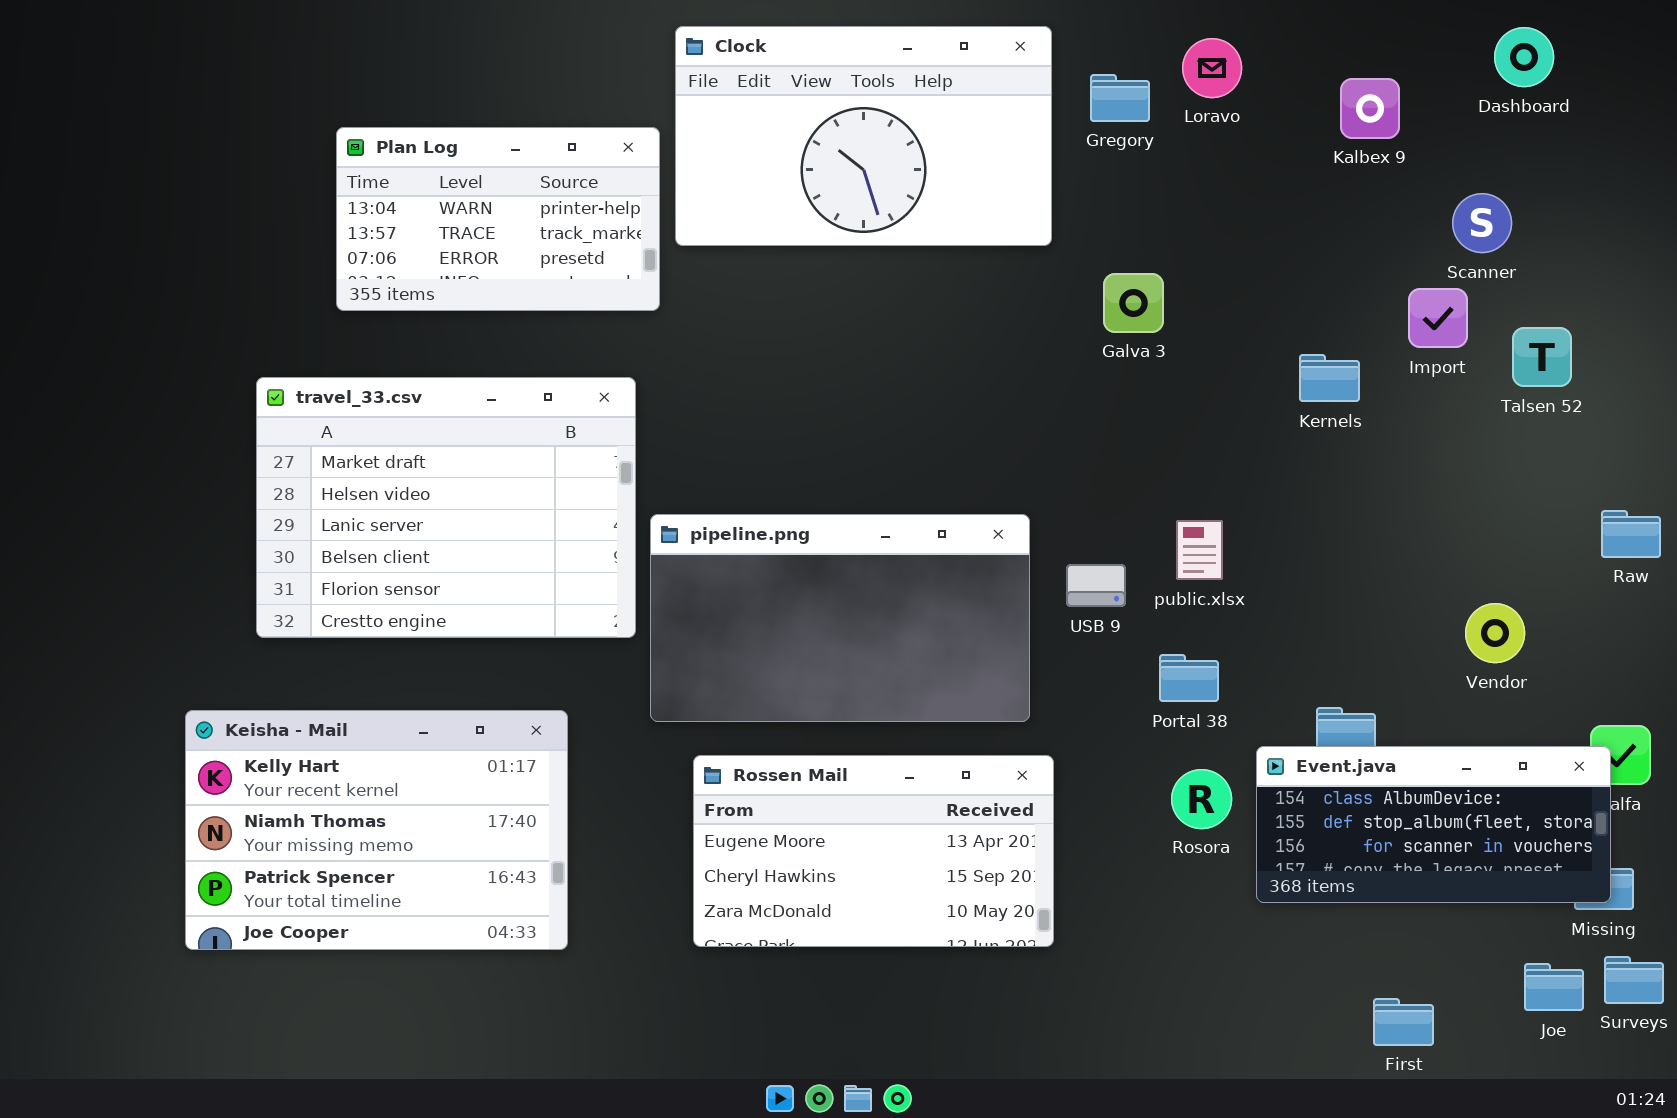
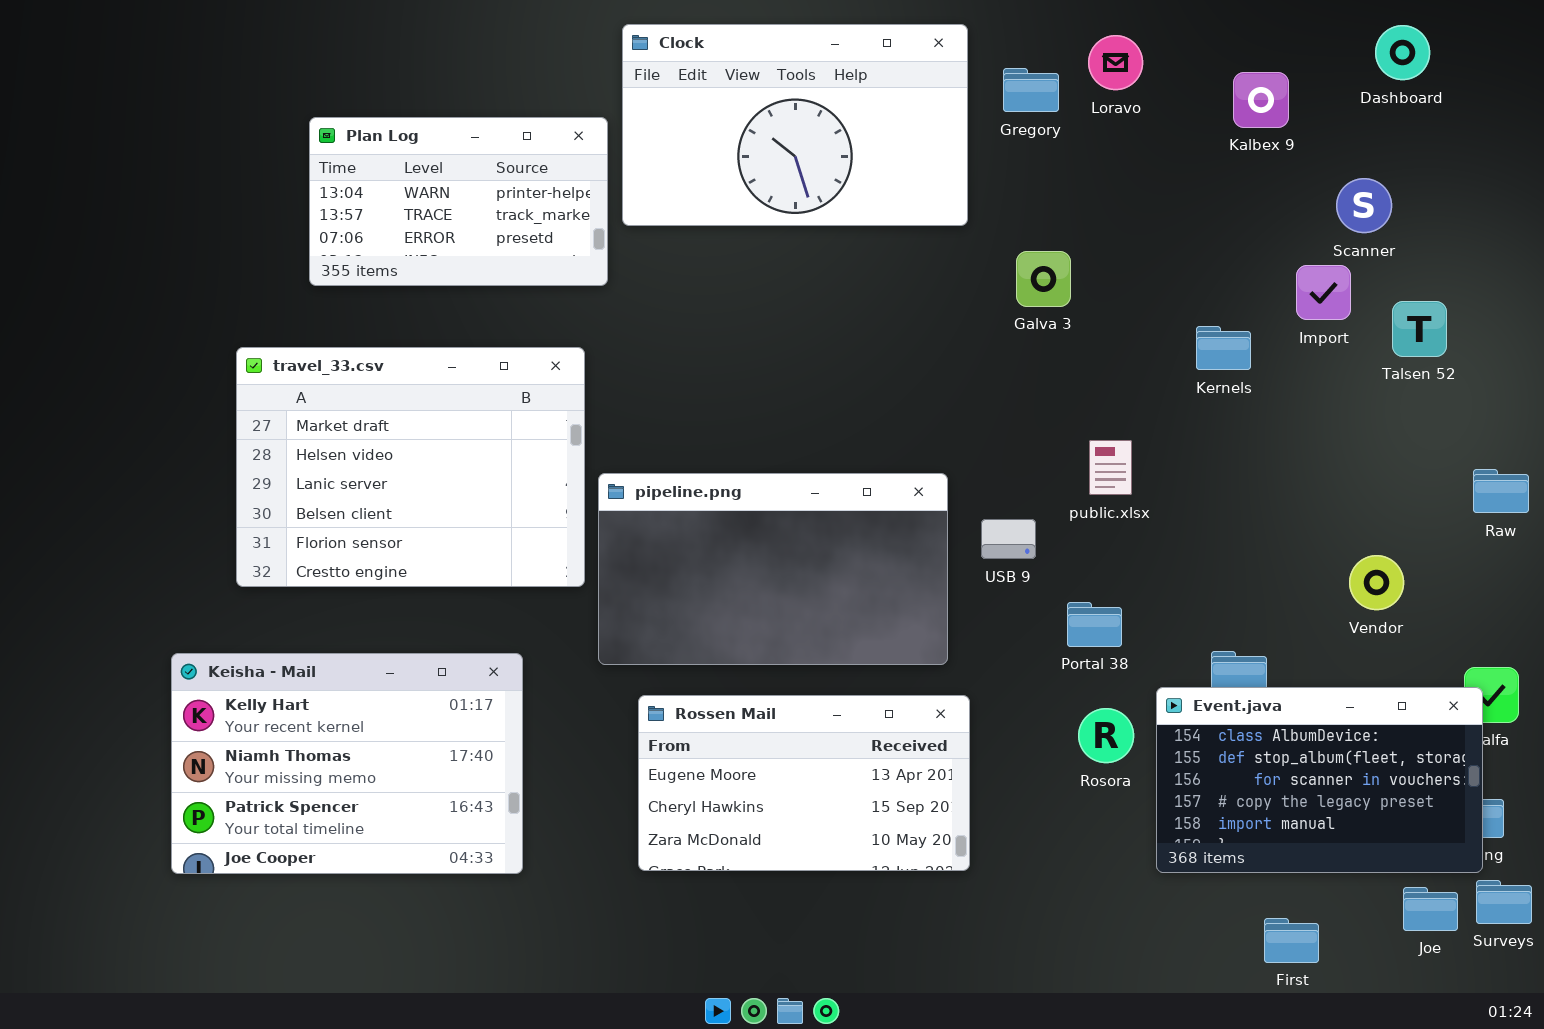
public.xlsx: [1176,520,1223,580] -> [1089,440,1132,495], moved
Event.java: [1256,746,1611,903] -> [1156,687,1483,873], resized

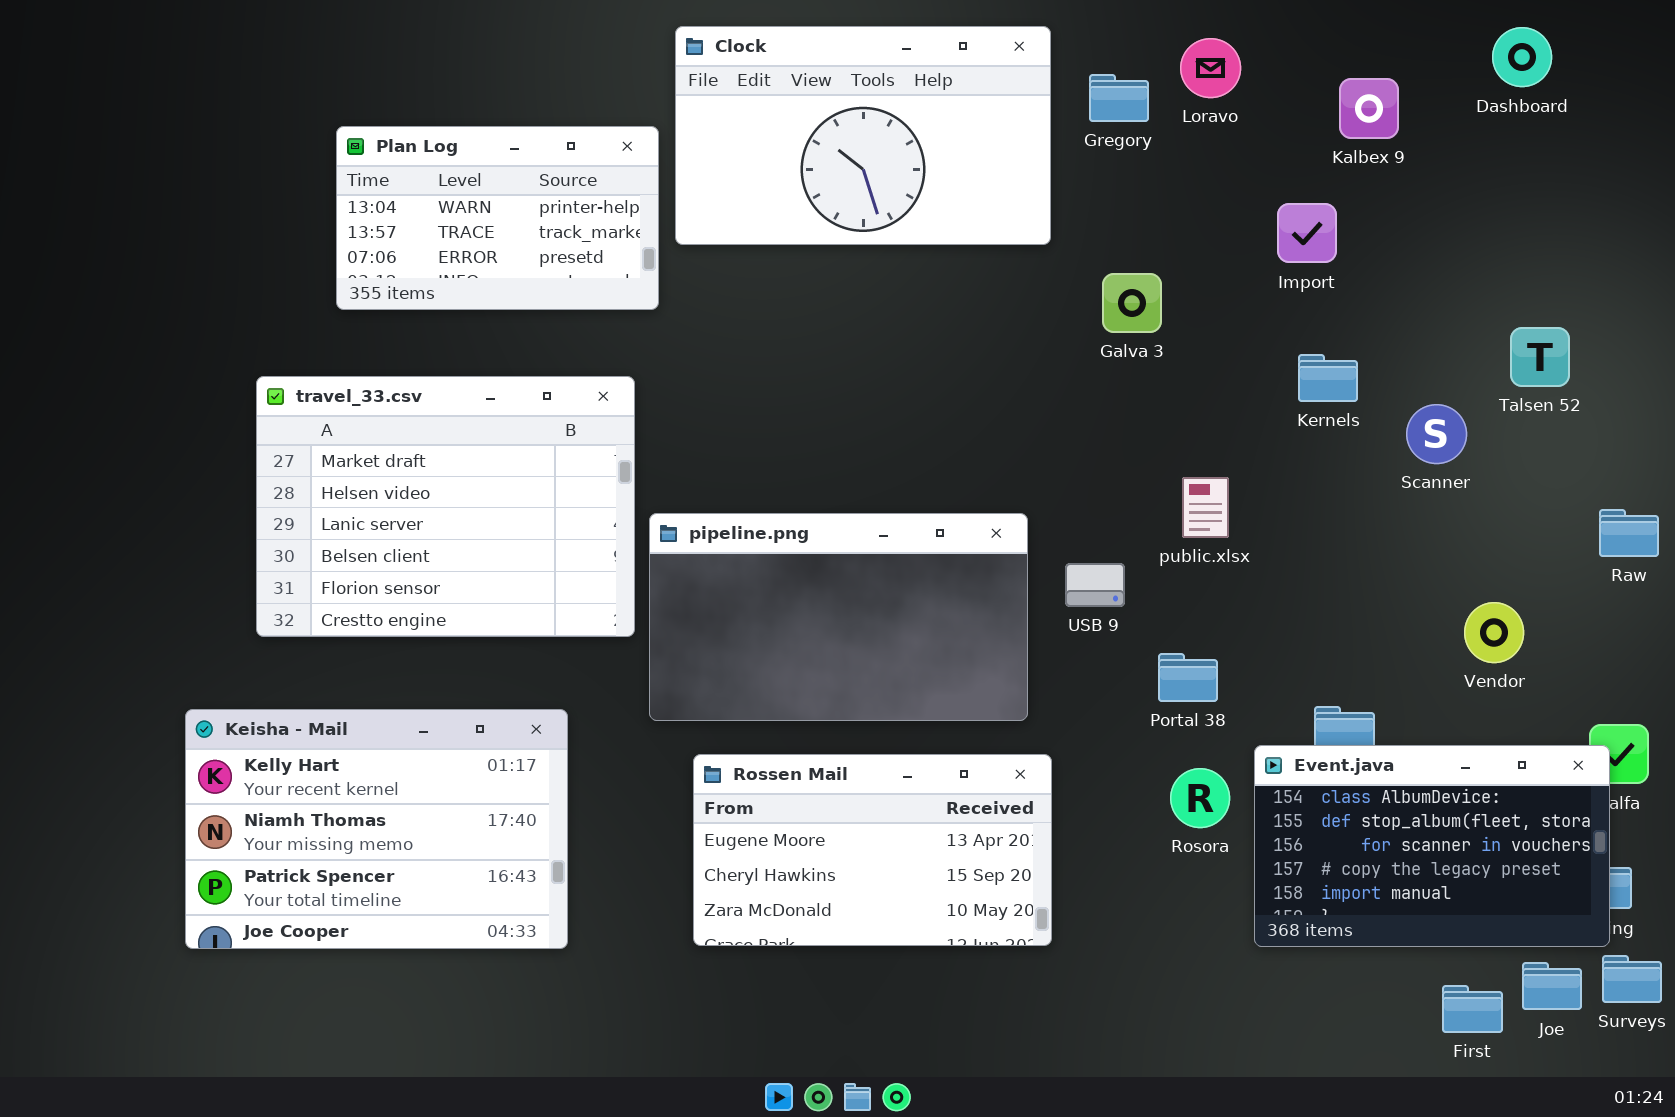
Scanner: [1336,178,1392,233] -> [1406,404,1467,464], moved
Import: [1296,265,1351,320] -> [1277,203,1337,263], moved
First: [1264,918,1319,963] -> [1442,985,1503,1033], moved

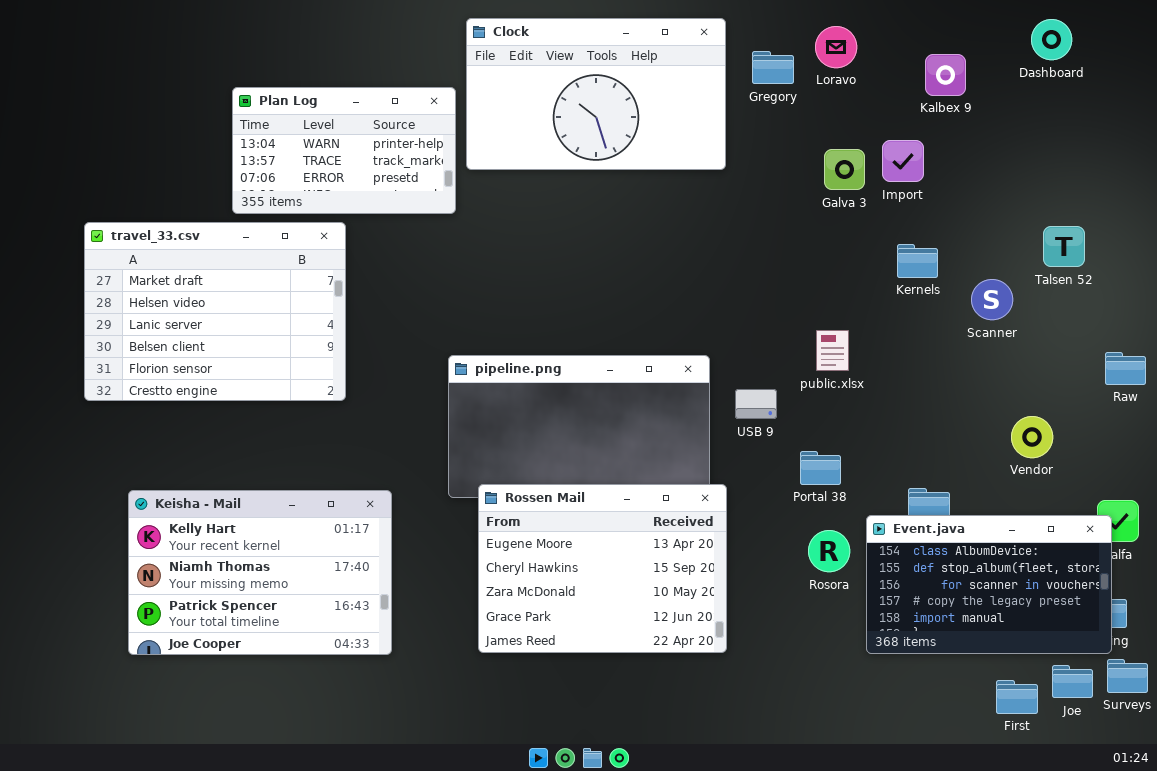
Galva 3: [1102,273,1162,333] -> [824,149,865,190], moved
travel_33.csv: [256,376,635,637] -> [84,222,346,401], moved
Rossen Mail: [693,754,1052,946] -> [478,484,727,653], resized

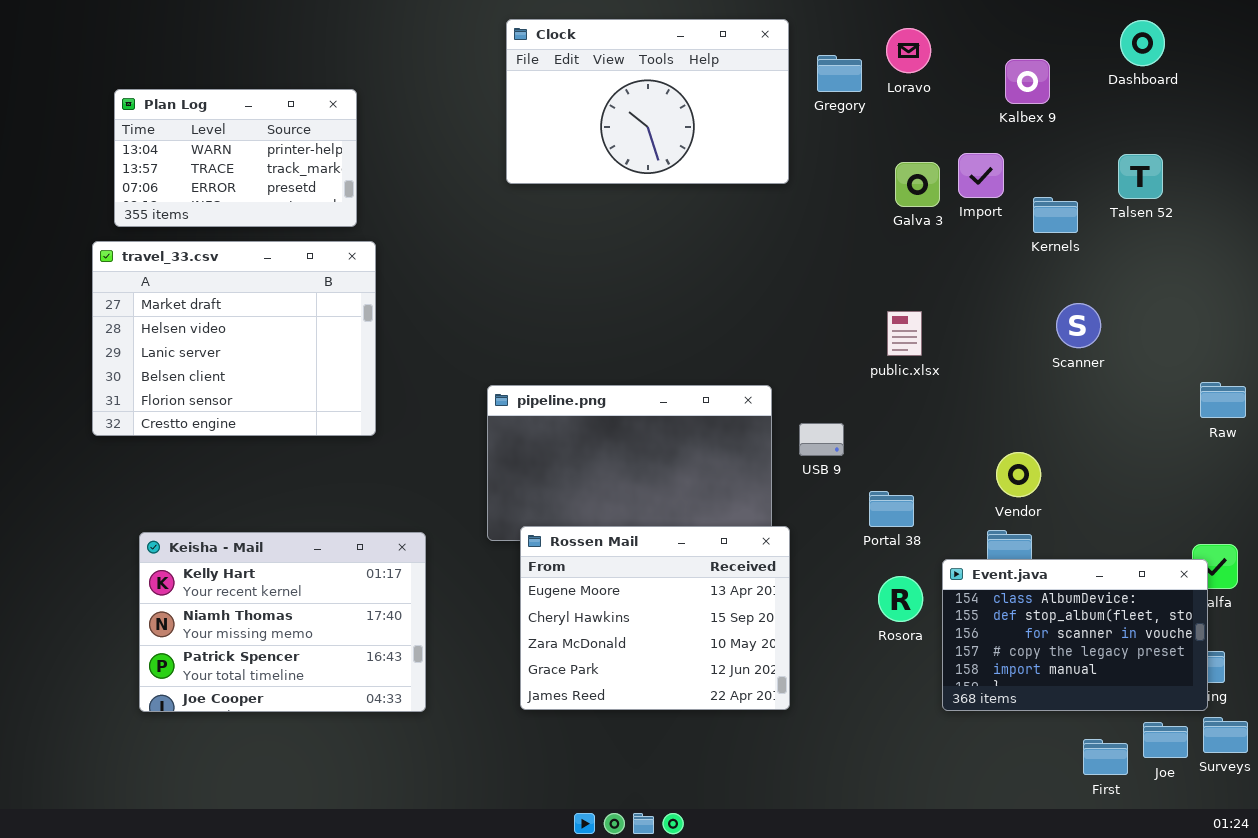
Plan Log: [232,87,456,214] -> [114,89,357,227], moved
Talsen 52: [1043,226,1085,267] -> [1118,154,1163,199], moved
Kernels: [897,244,938,278] -> [1033,197,1078,233], moved
public.xlsx: [816,330,849,371] -> [887,311,922,356], moved
Vendor: [1011,416,1053,458] -> [996,452,1041,497], moved

